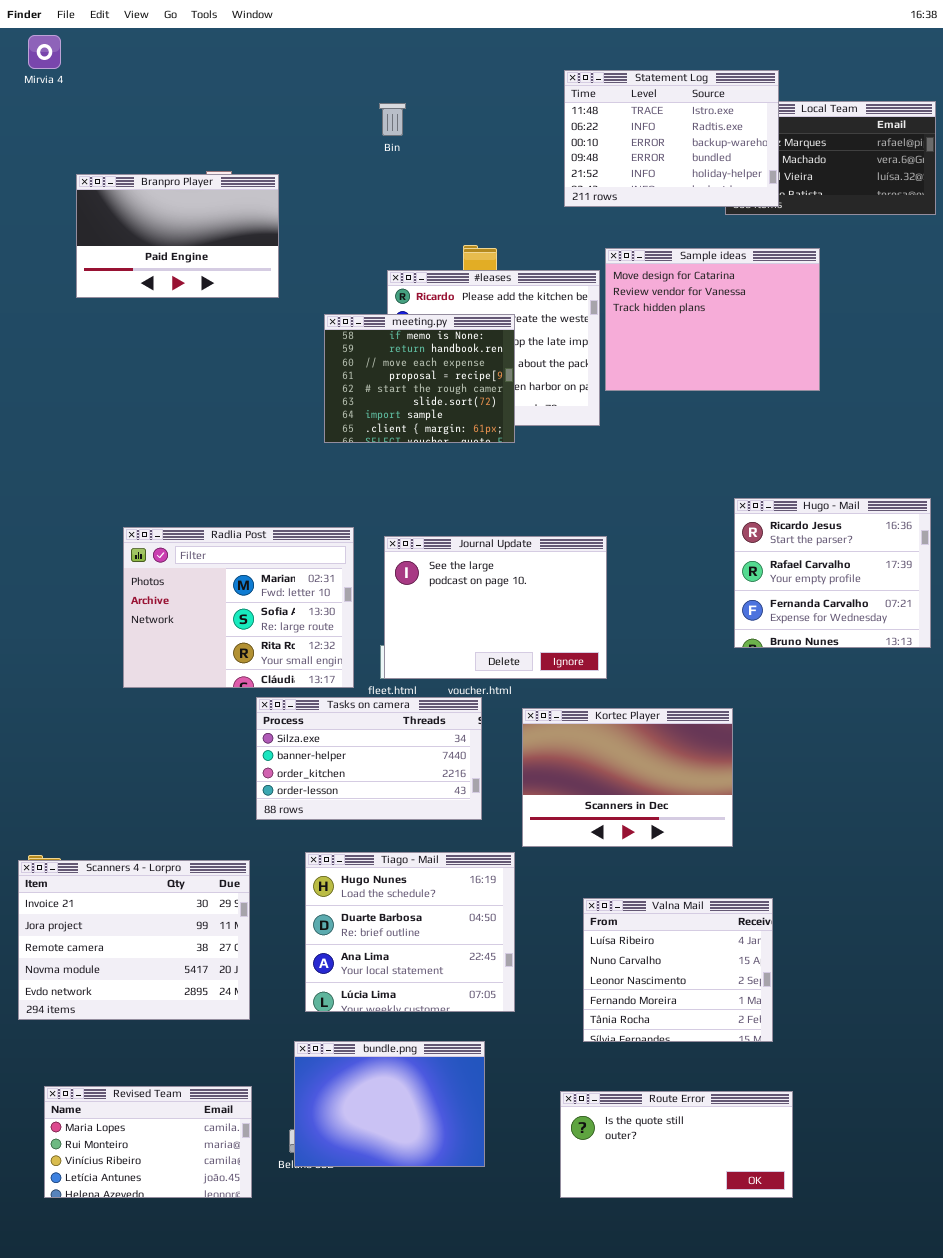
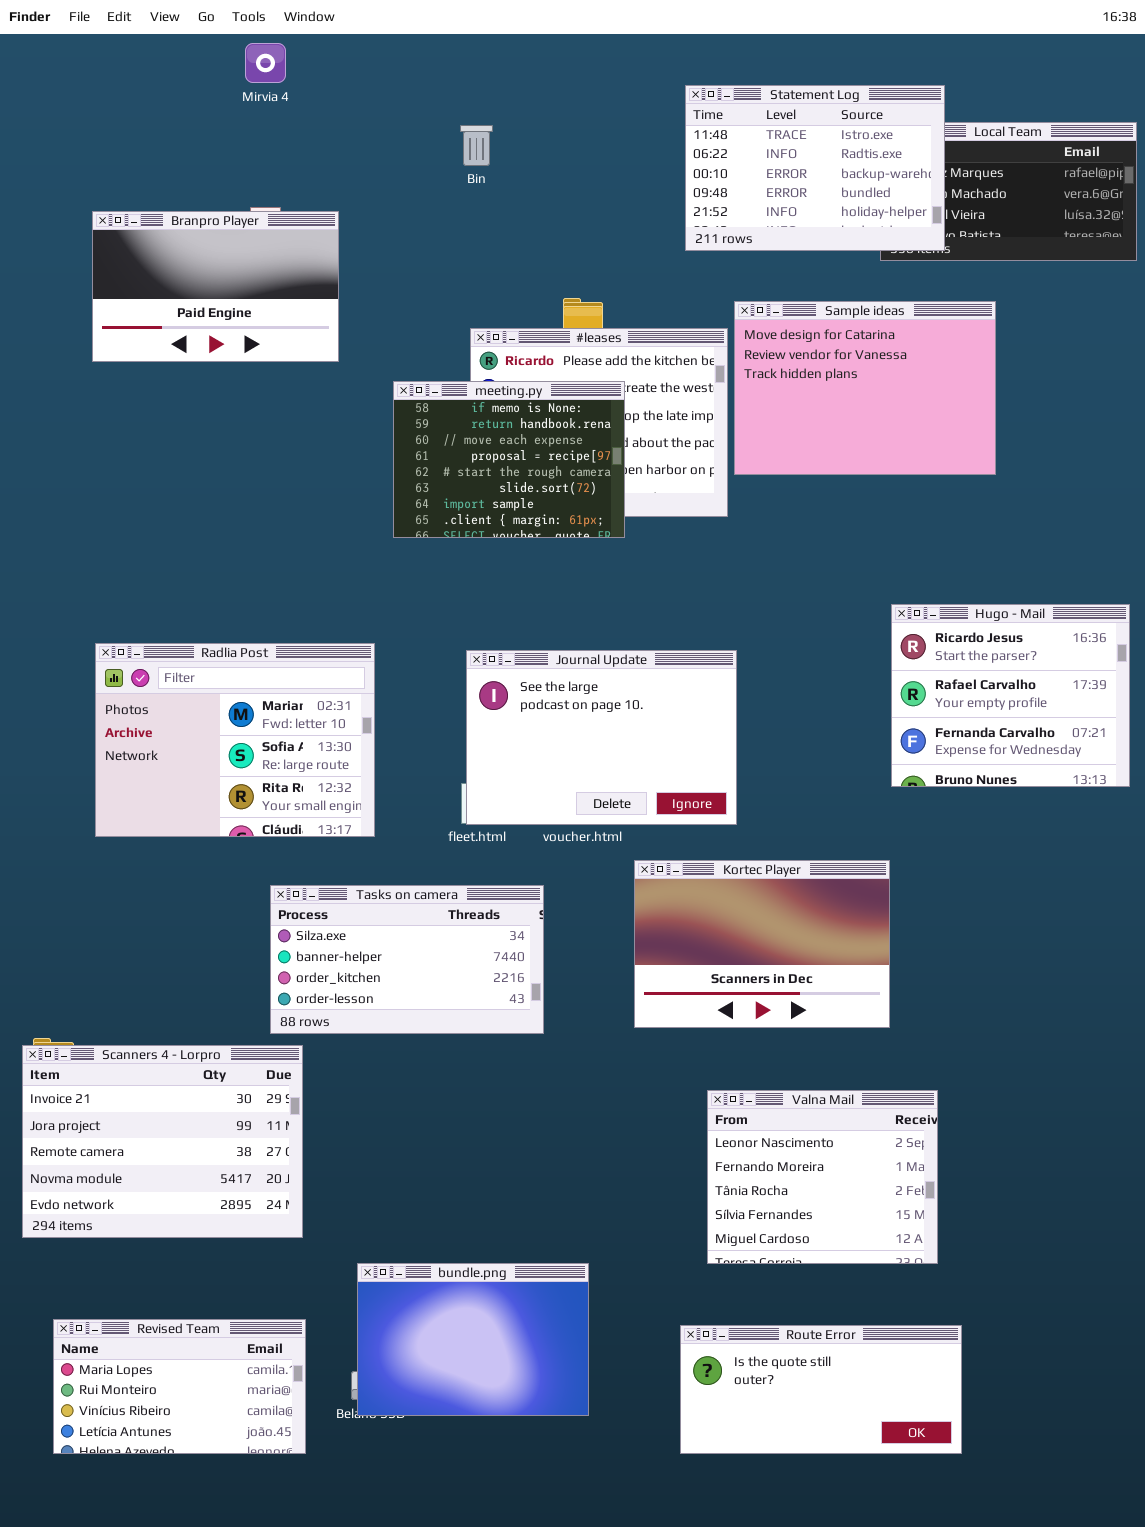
Mirvia 4: [28,35,61,69] -> [245,43,286,83], moved
Radlia Post: [123,527,354,688] -> [95,643,375,837], moved
Tasks on camera: [256,697,482,820] -> [270,885,544,1034], moved
Tiago - Mail: [305,852,515,1012] -> none, closed
Valna Mail: [583,898,773,1042] -> [707,1090,938,1264], scrolled down 2 rows

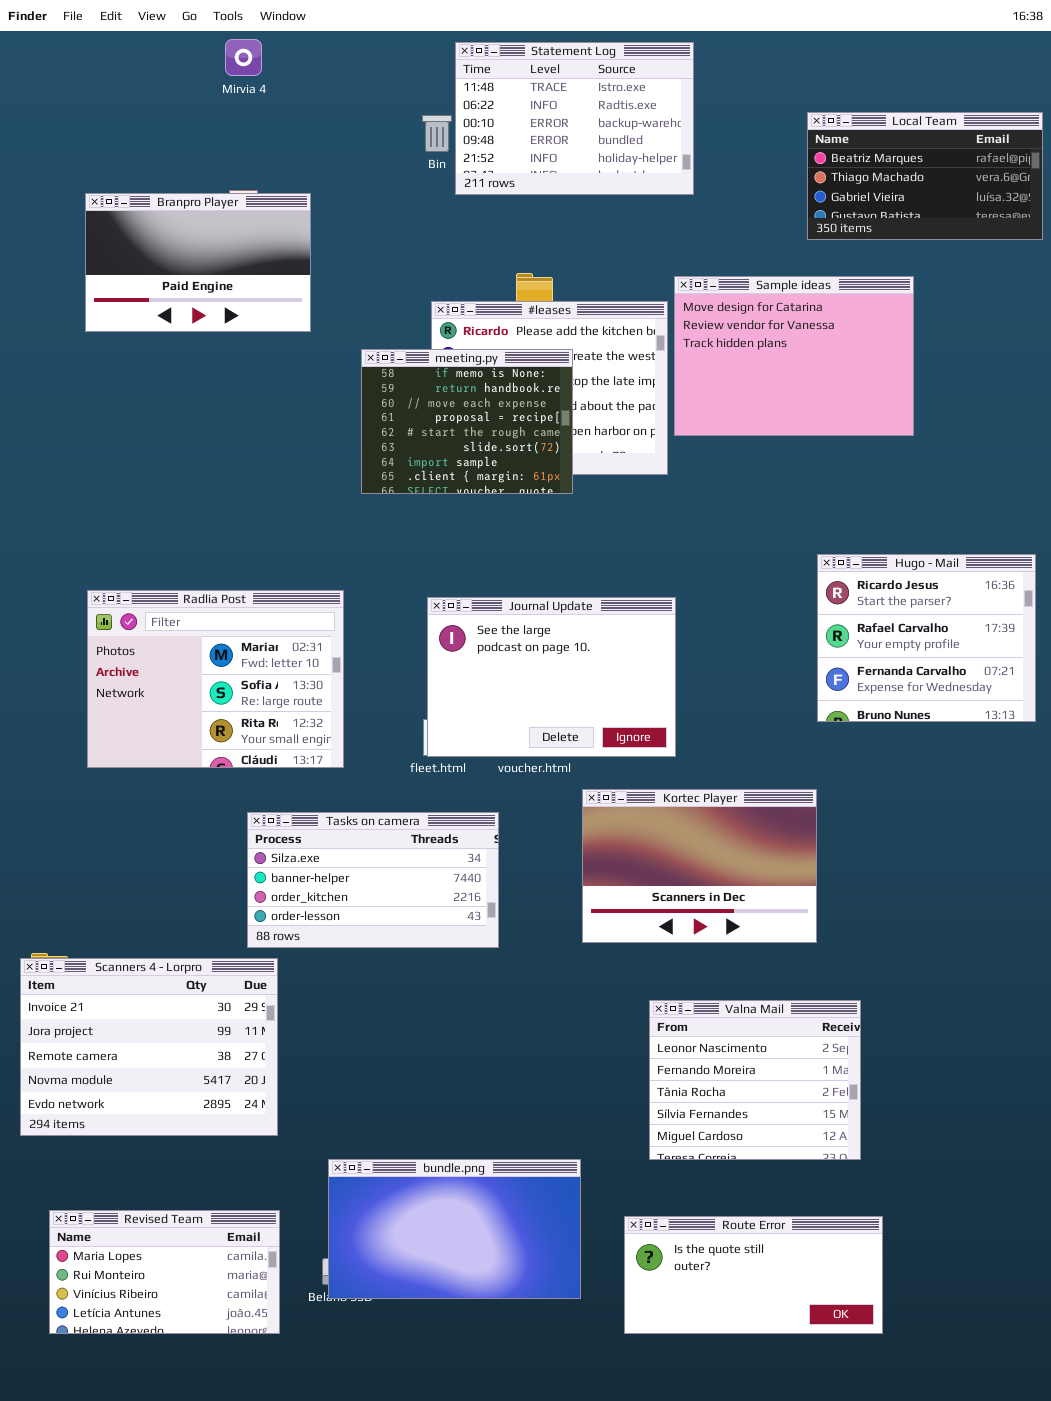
Statement Log: [685,85,945,251] -> [455,42,694,195], moved
bundle.png: [357,1263,589,1416] -> [328,1159,581,1299], resized

